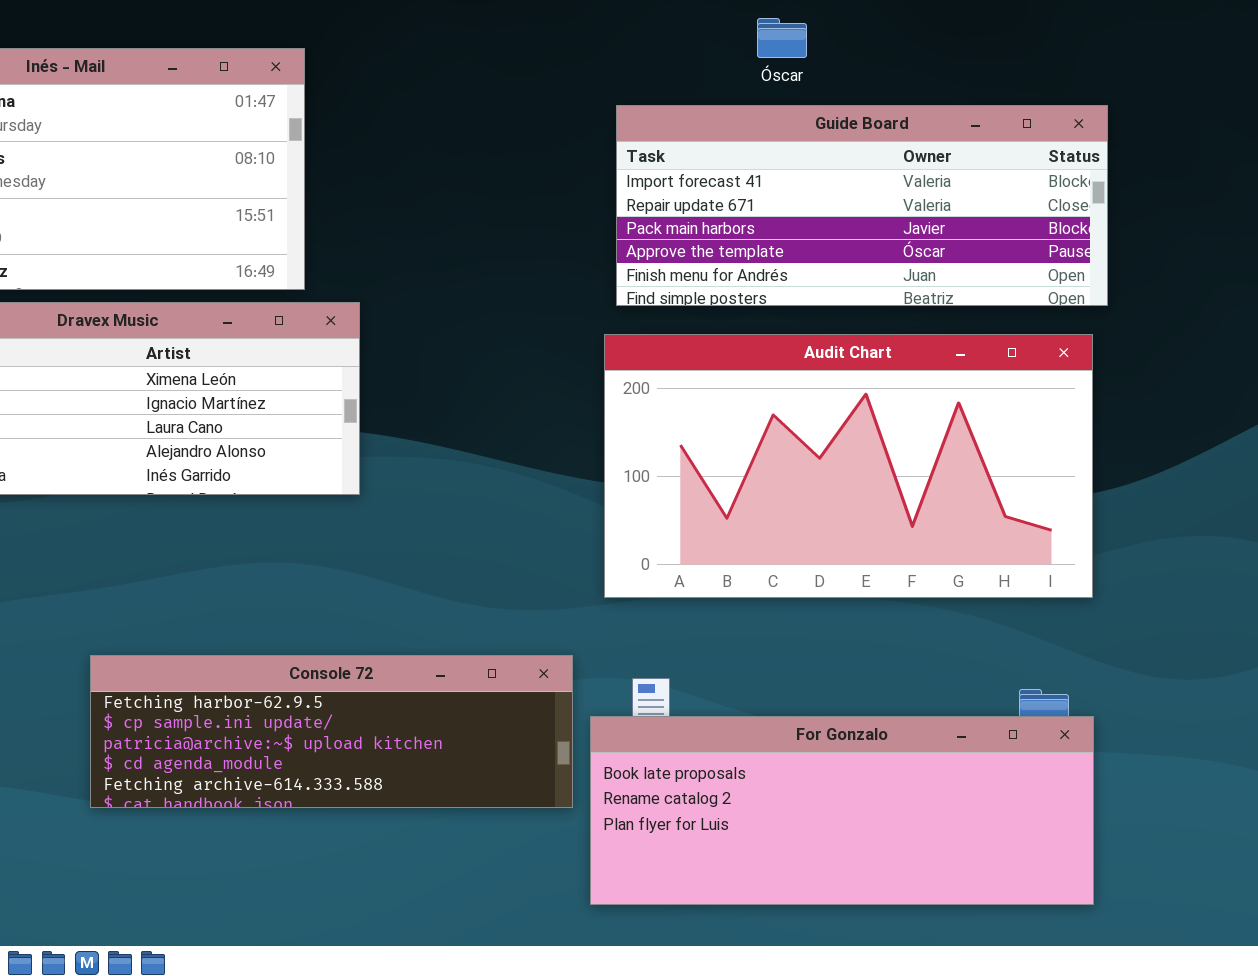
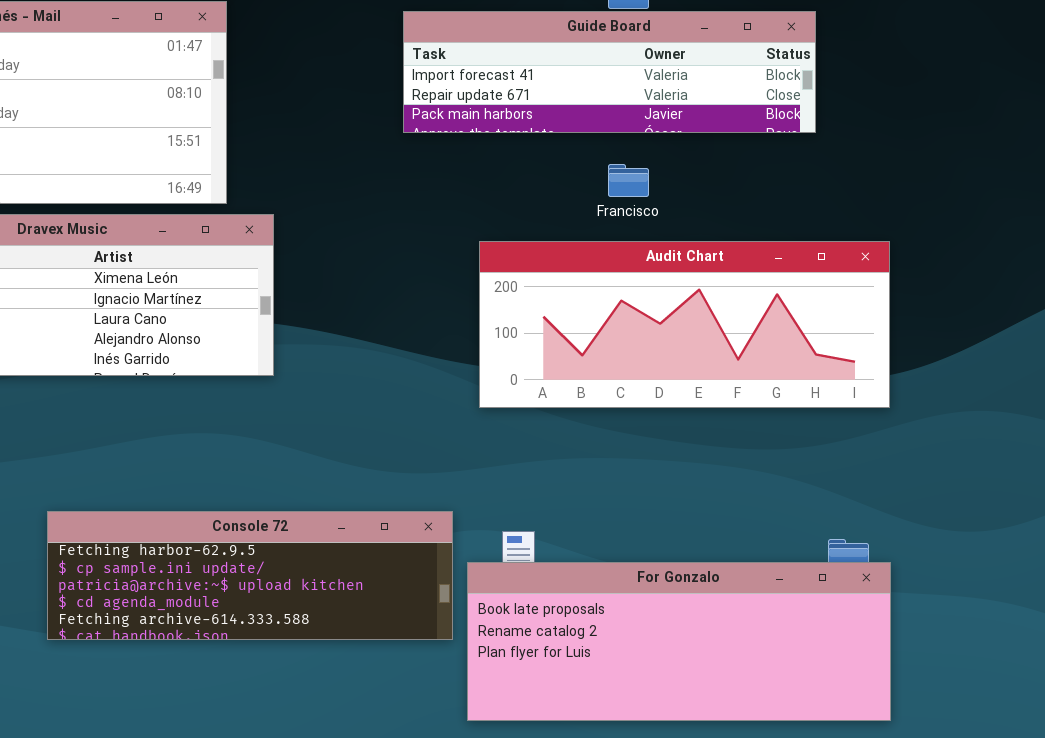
Guide Board: [616,105,1108,306] -> [403,11,816,133], moved, resized
Audit Chart: [604,334,1093,598] -> [479,241,890,408], resized

